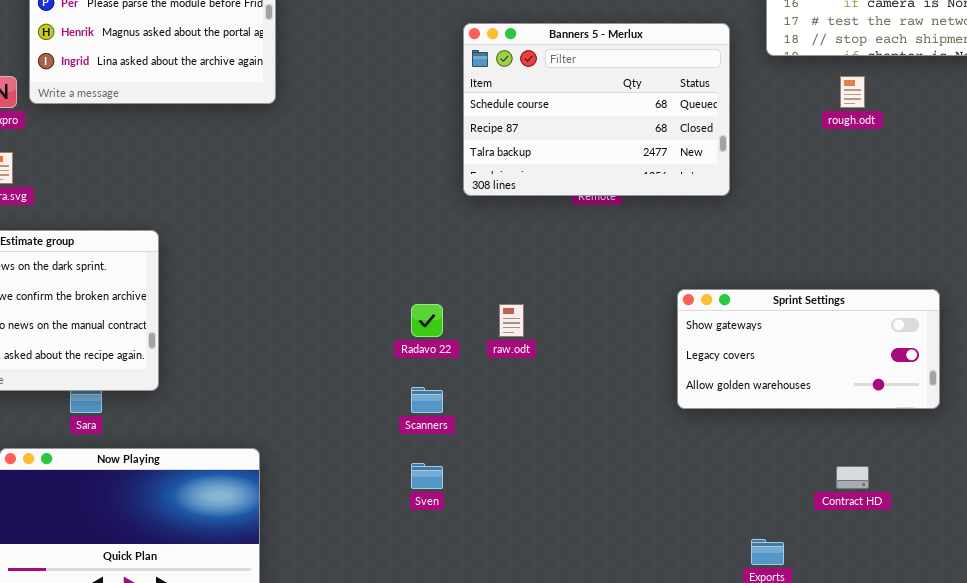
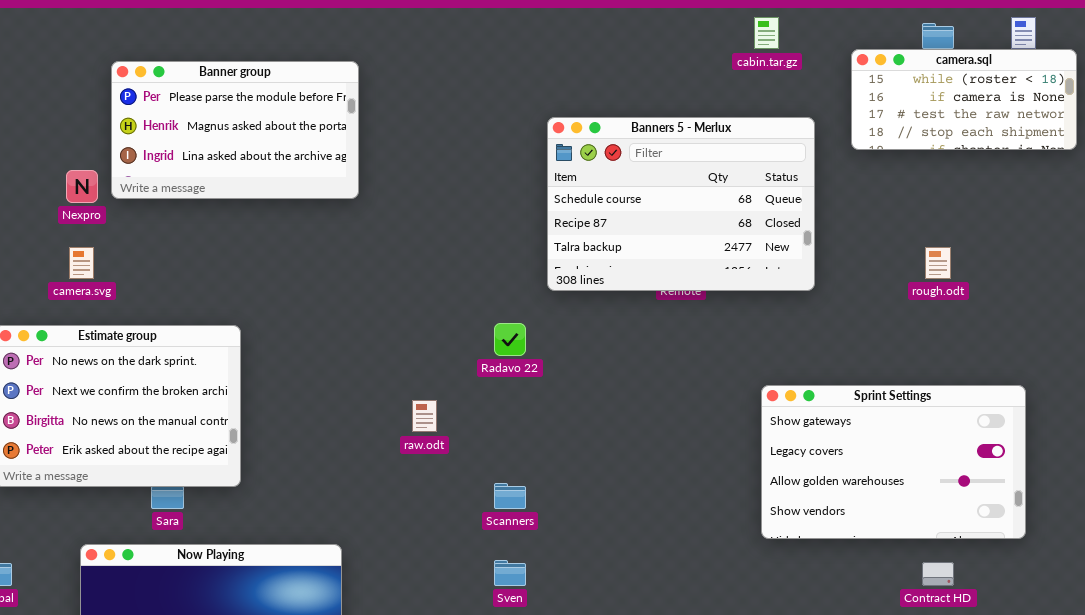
rough.odt: [840,76,865,108] -> [925,247,951,279], moved
Sprint Settings: [677,289,940,409] -> [761,385,1026,539], resized
Radavo 22: [411,304,443,337] -> [494,323,526,356], moved
raw.odt: [499,304,524,337] -> [412,400,437,432], moved

